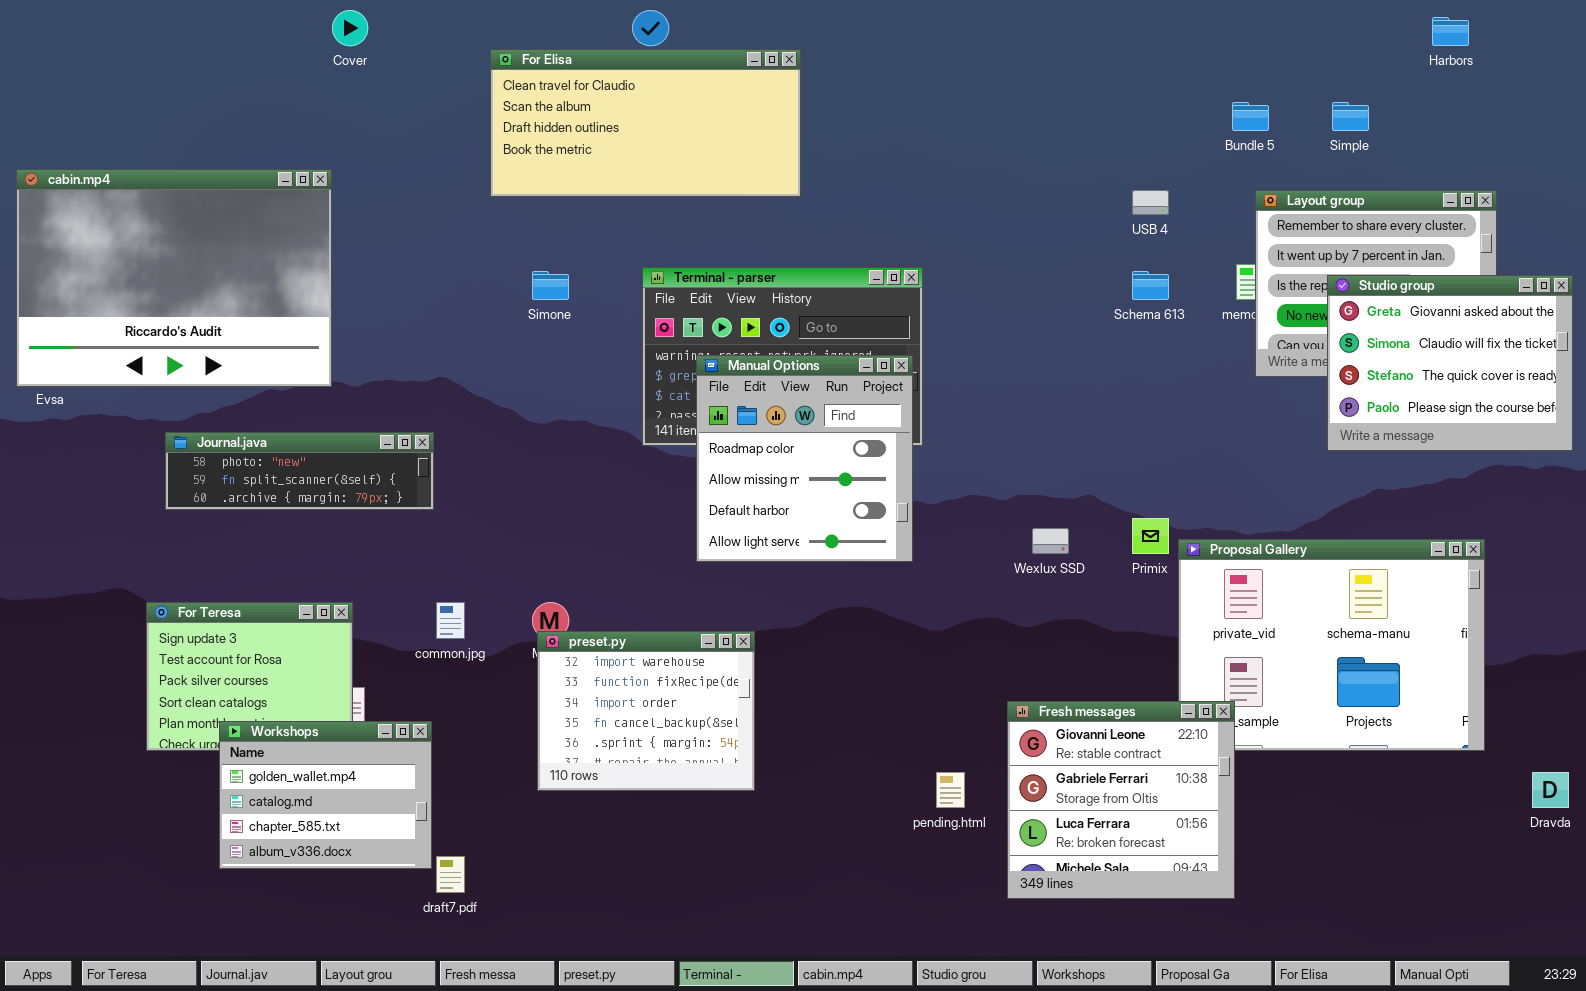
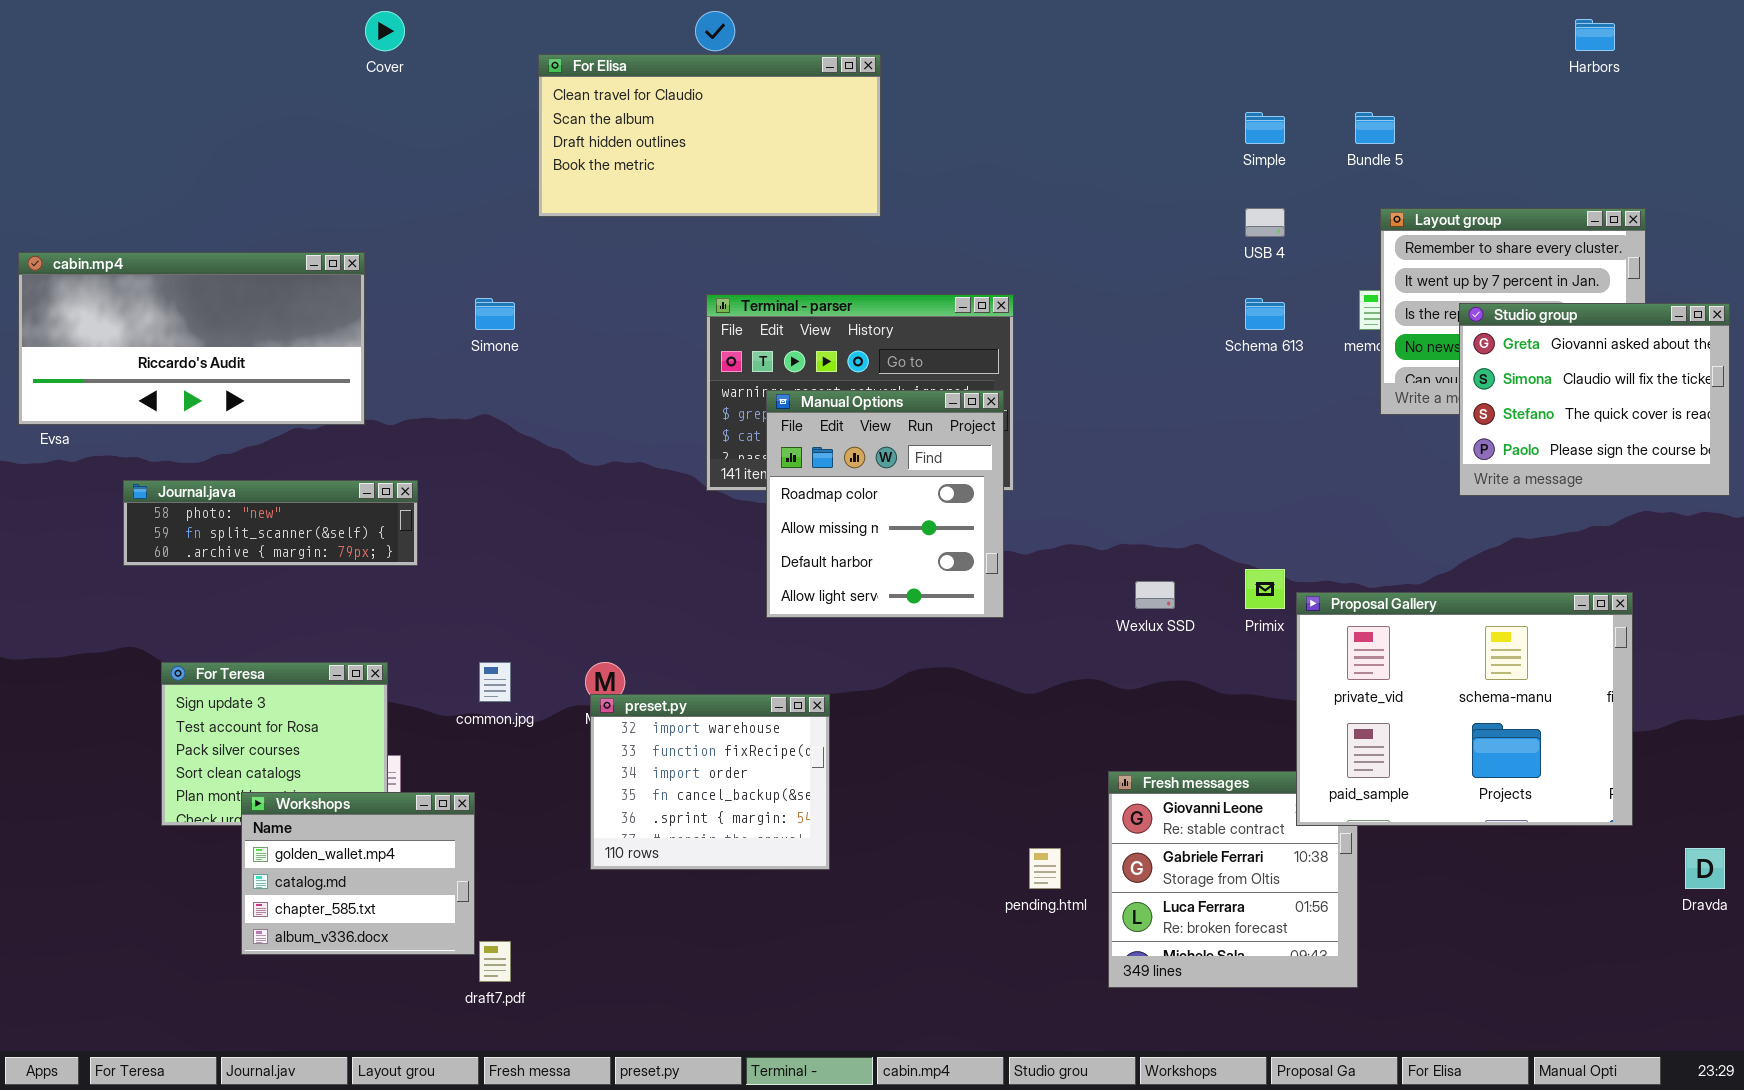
Simple: [1332,102,1369,131] -> [1245,112,1285,144], moved
cabin.mp4: [16,169,332,387] -> [18,252,365,425], resized
Simone: [532,271,569,300] -> [475,298,515,330], moved
Journal.java: [165,432,434,510] -> [123,480,418,566], moved
Proposal Gallery: [1178,539,1485,751] -> [1296,592,1633,826], raised

